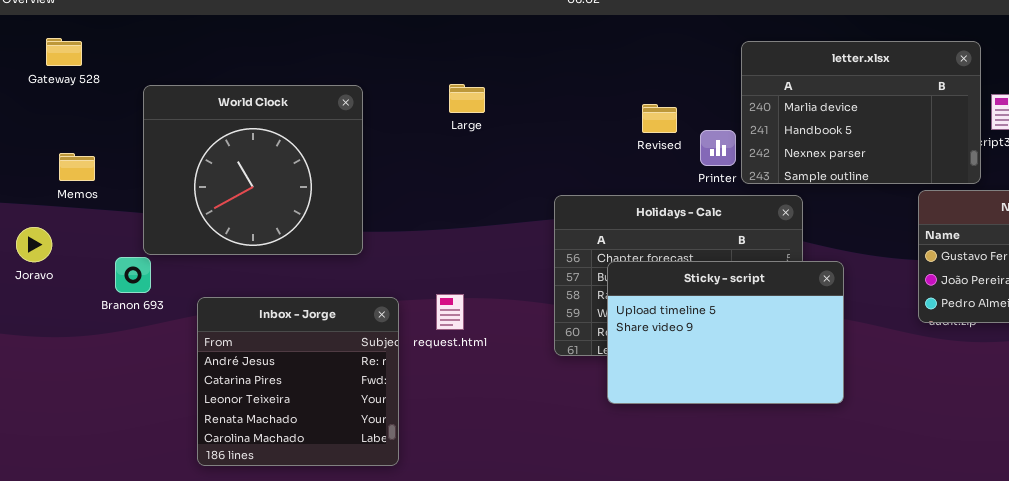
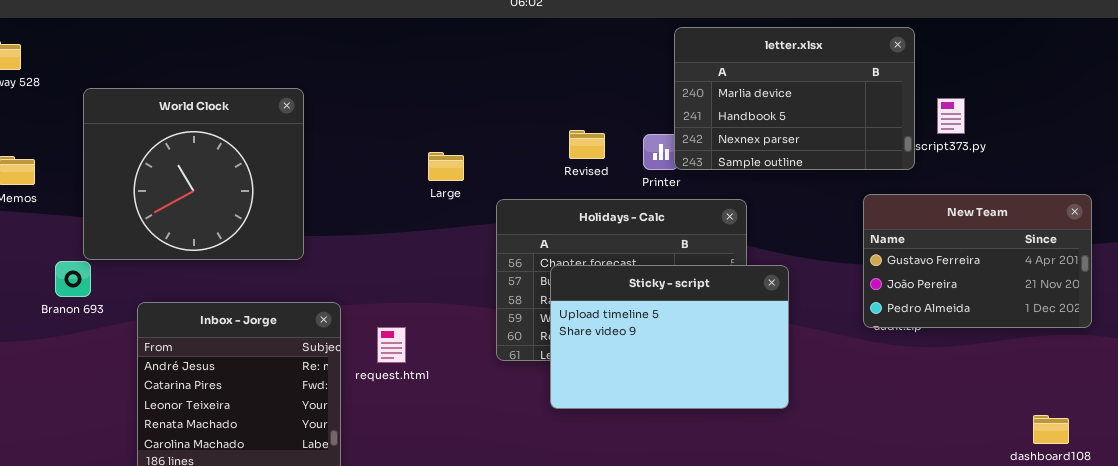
letter.xlsx: [741,41,981,184] -> [674,27,915,170], moved
Large: [449,84,485,113] -> [428,152,464,181], moved
Revised: [642,104,677,133] -> [569,130,605,159], moved
request.html: [436,294,464,330] -> [377,327,406,363], moved

